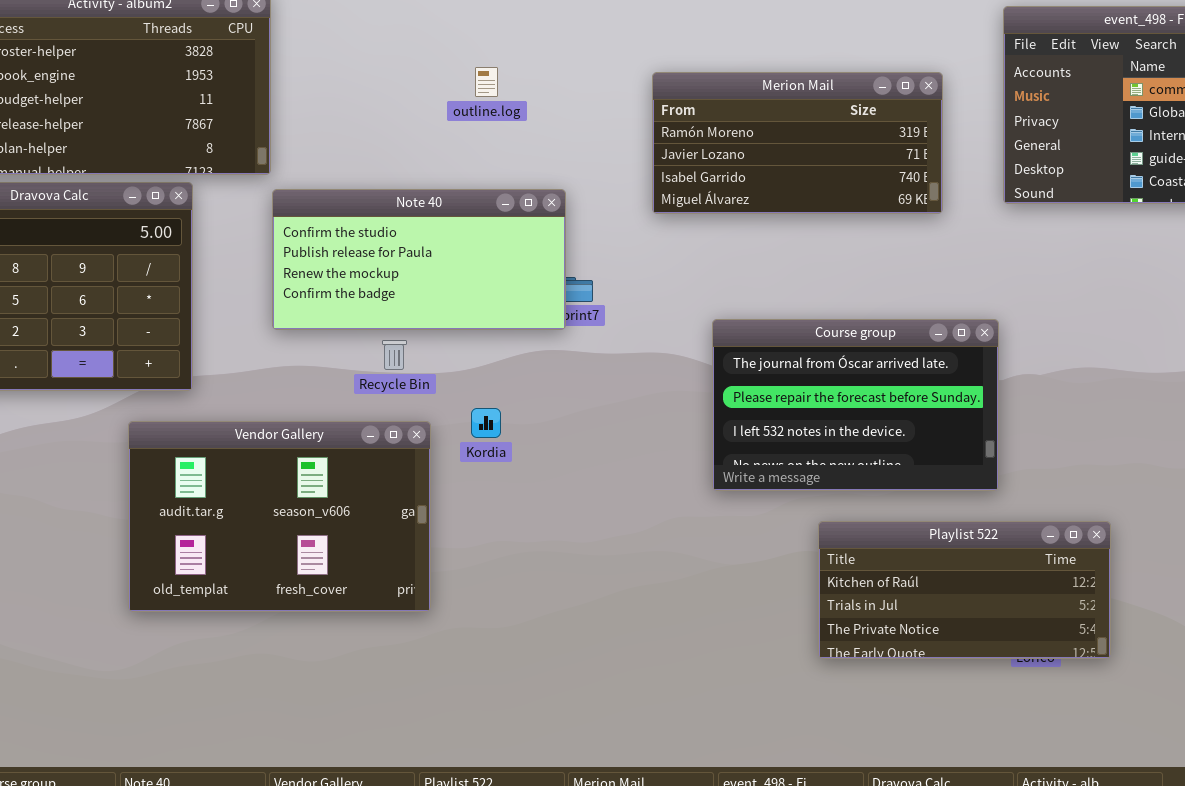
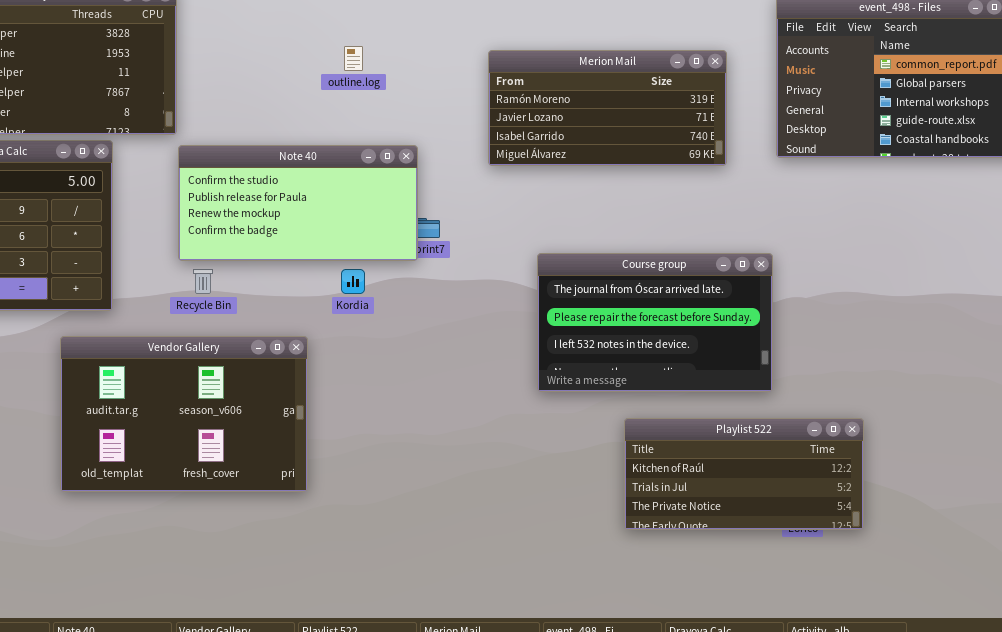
Recycle Bin: [382,340,407,370] -> [193,269,213,294], moved
Kordia: [471,408,501,438] -> [341,269,365,294], moved

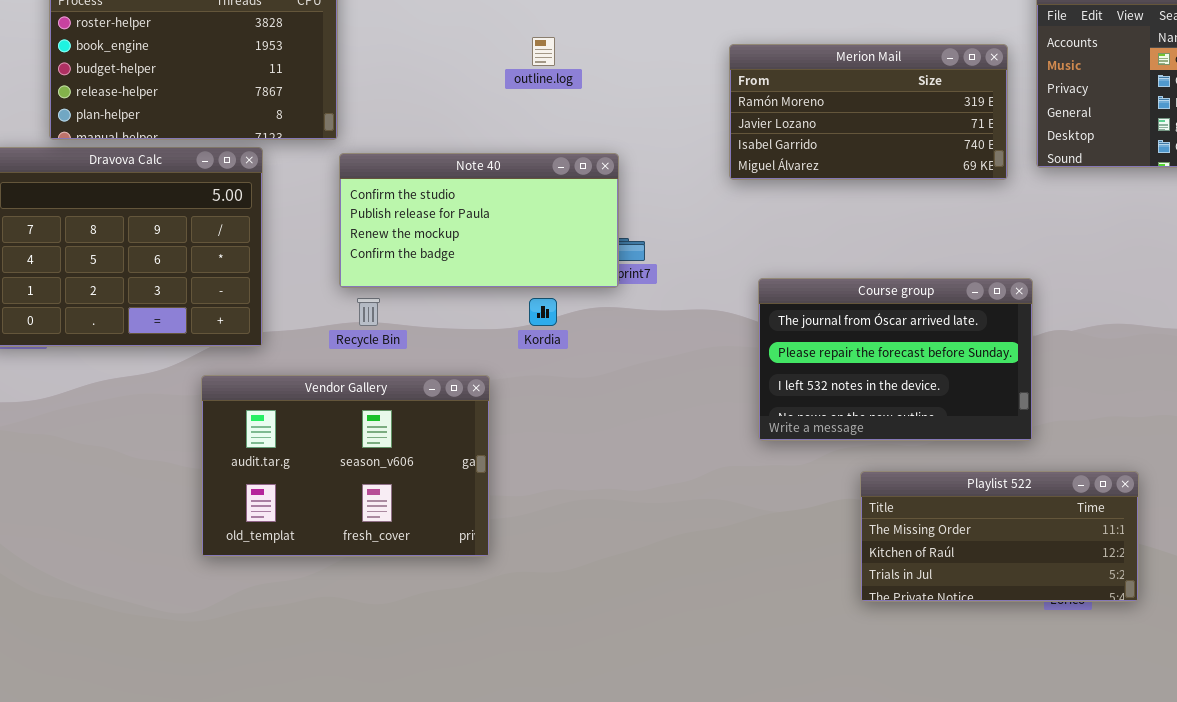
Merion Mail: [488,50,727,166] -> [729,44,1008,180], moved
Playlist 522: [624,418,864,530] -> [860,471,1139,602], scrolled up 1 row

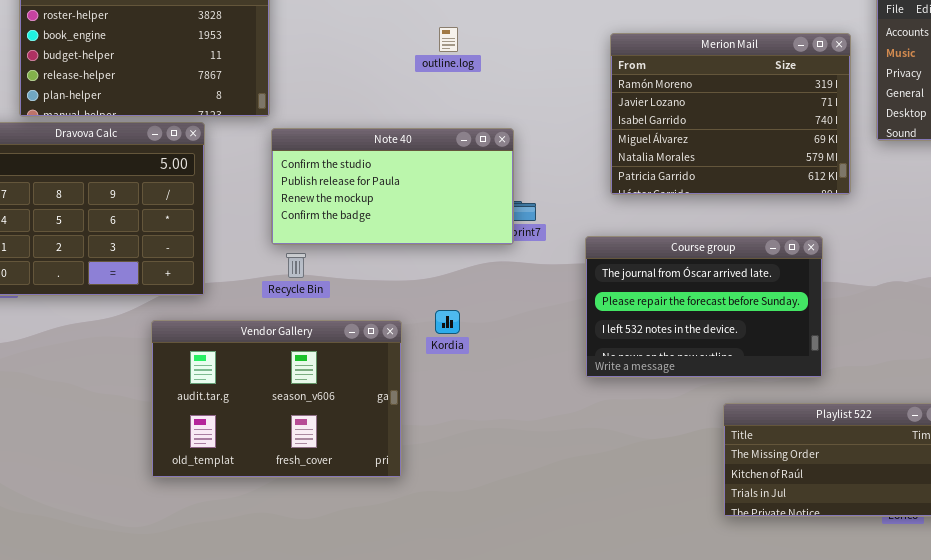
Merion Mail: [729,44,1008,180] -> [610,33,851,195], resized
Course group: [758,278,1033,441] -> [585,236,823,378], moved
Kordia: [529,298,557,326] -> [435,310,460,334], moved

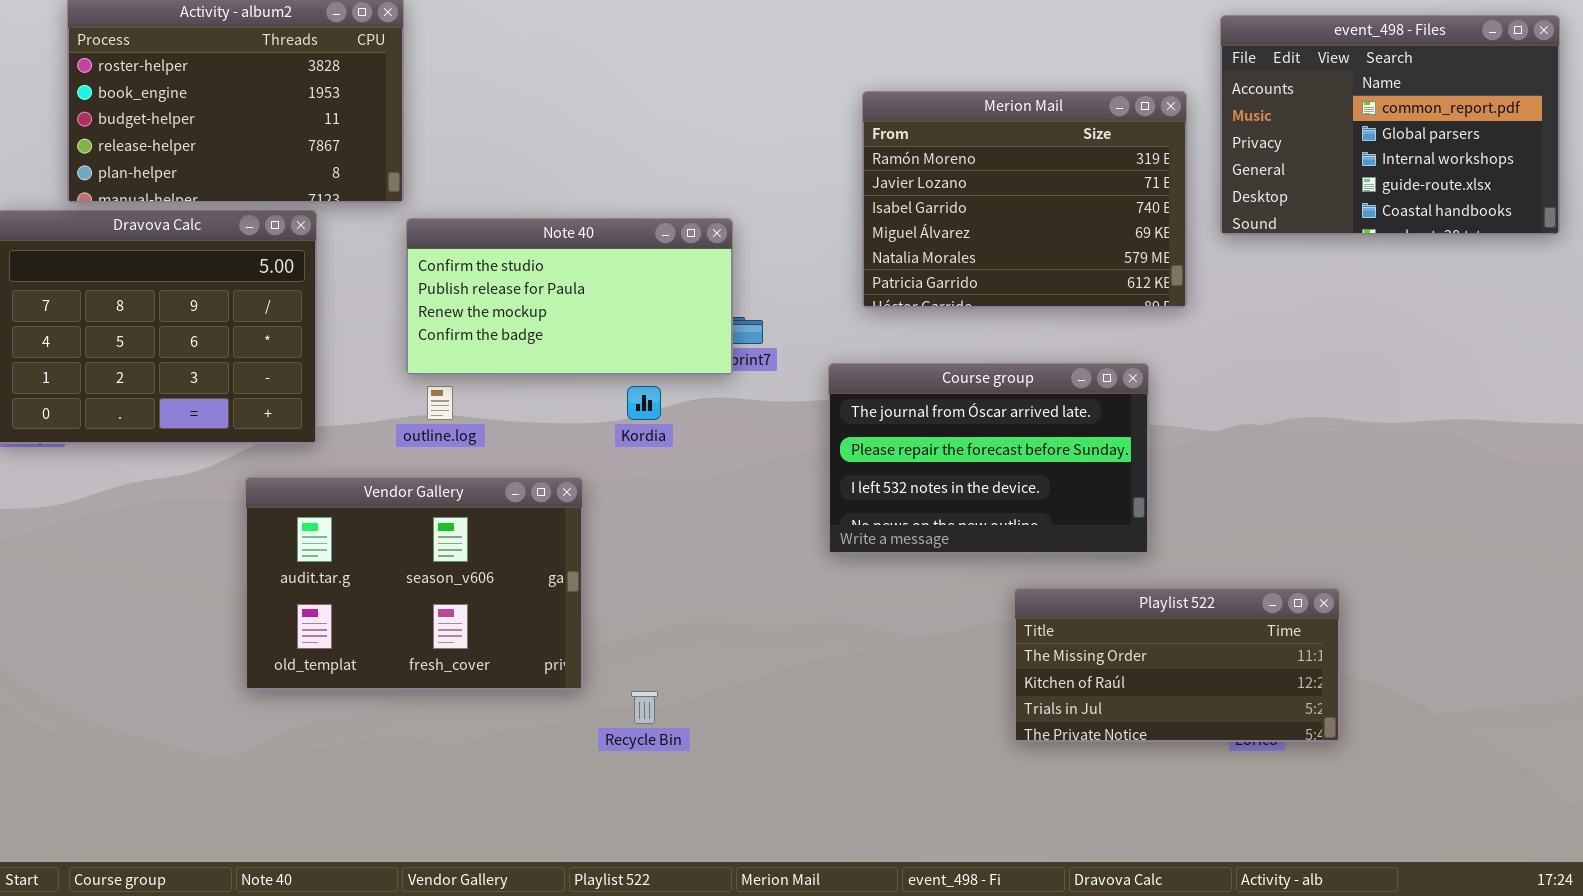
outline.log: [439,27,458,52] -> [427,386,453,420], moved
Recycle Bin: [286,253,306,278] -> [631,691,658,724], moved
Kordia: [435,310,460,334] -> [627,386,661,420], moved

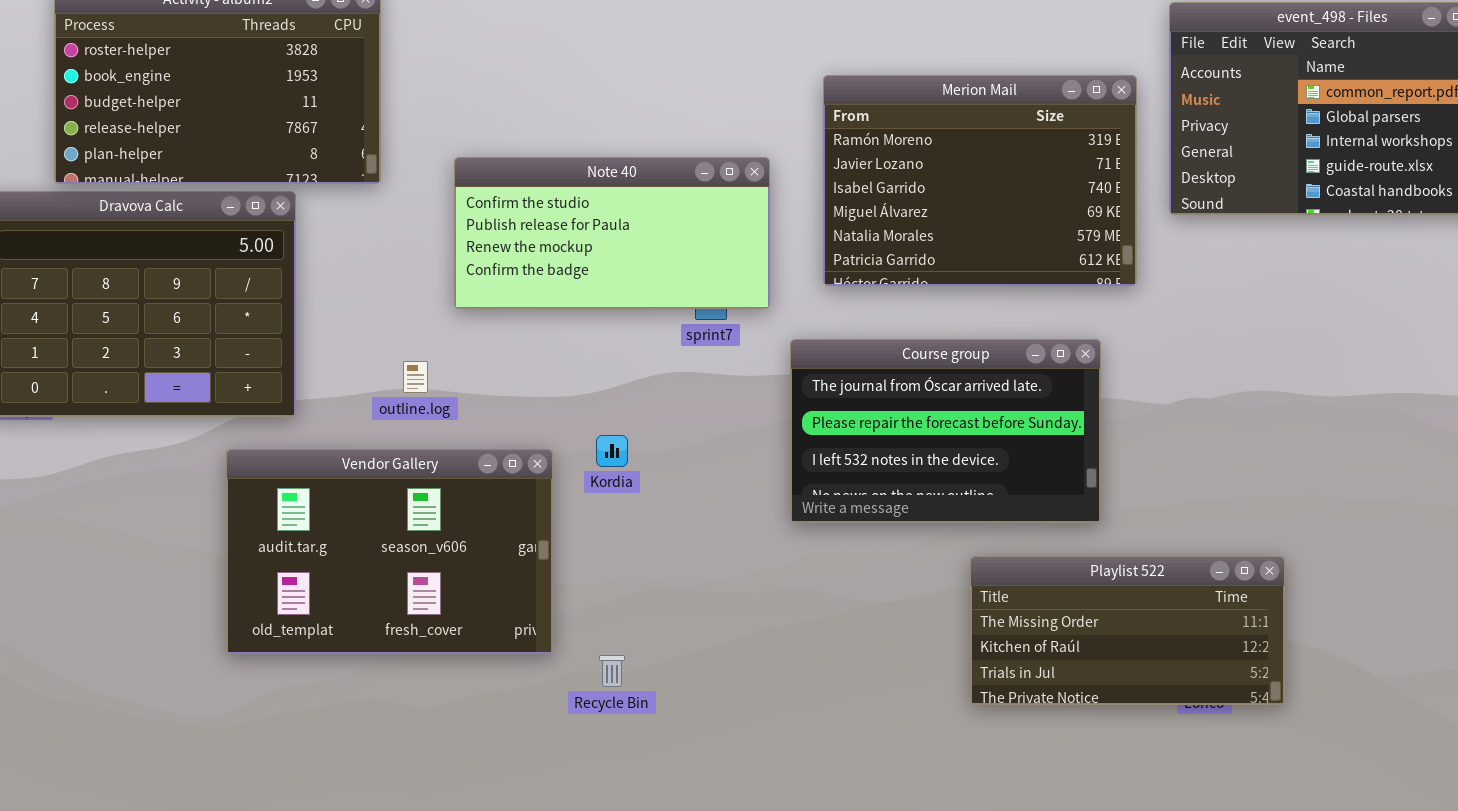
Note 40: [406,218,733,375] -> [454,157,770,309], moved
Kordia: [627,386,661,420] -> [596,435,628,467], moved

